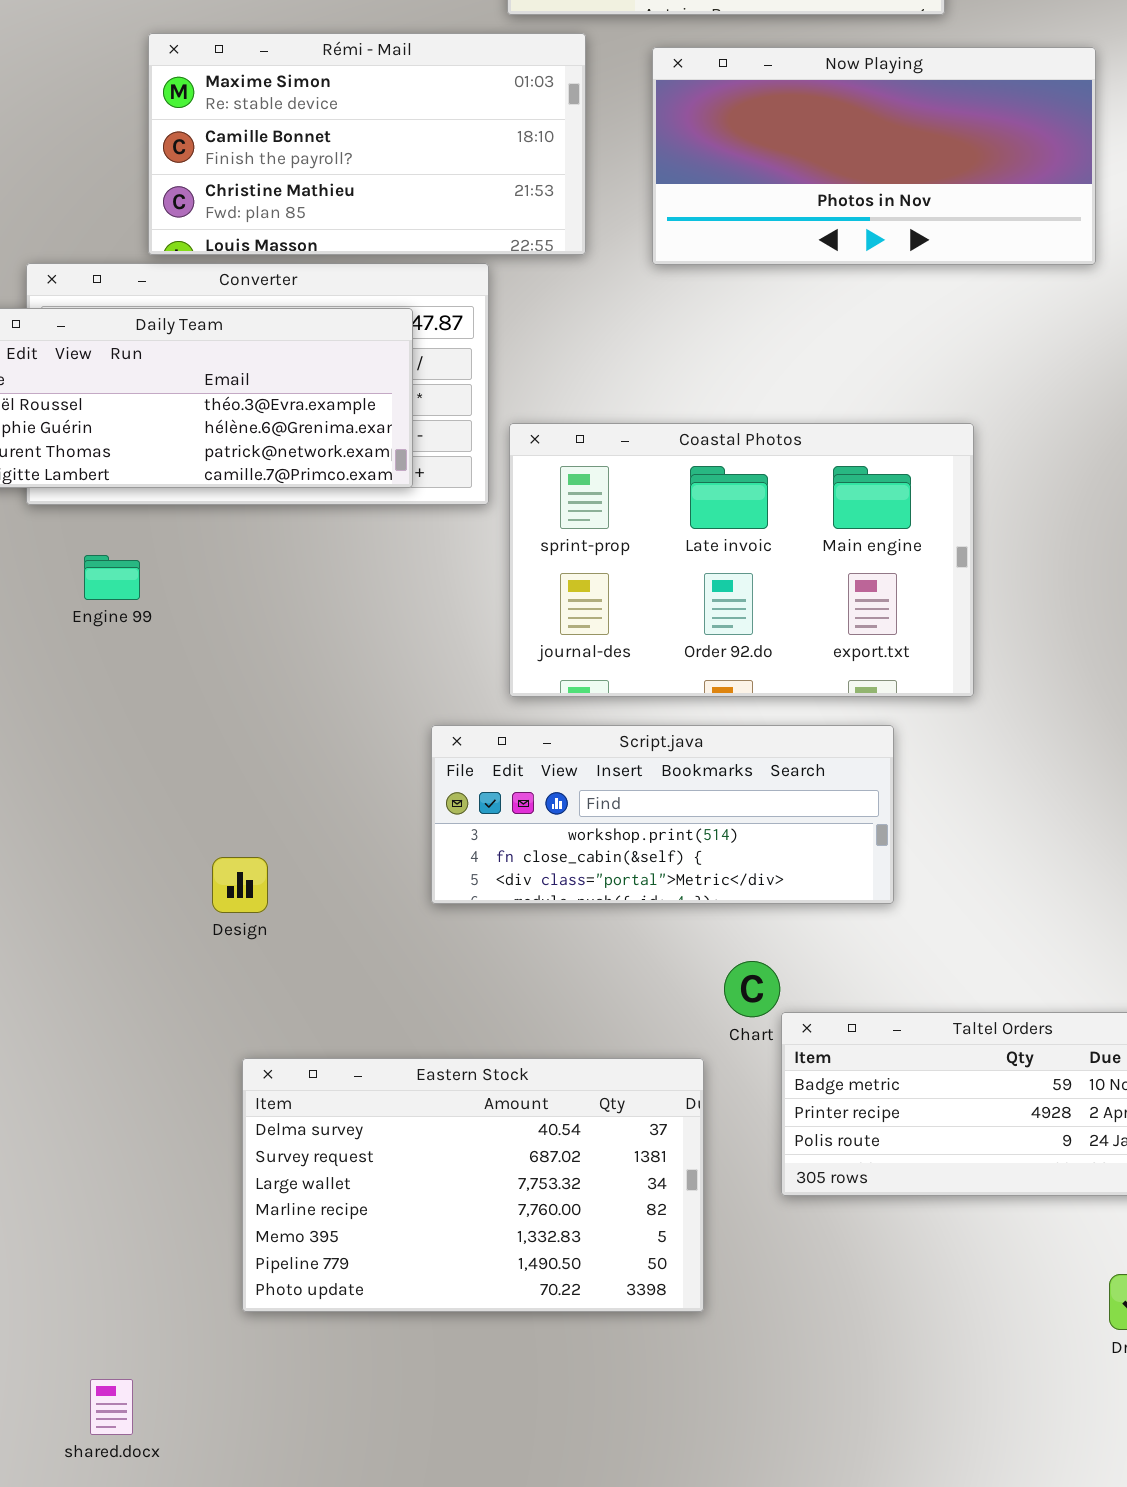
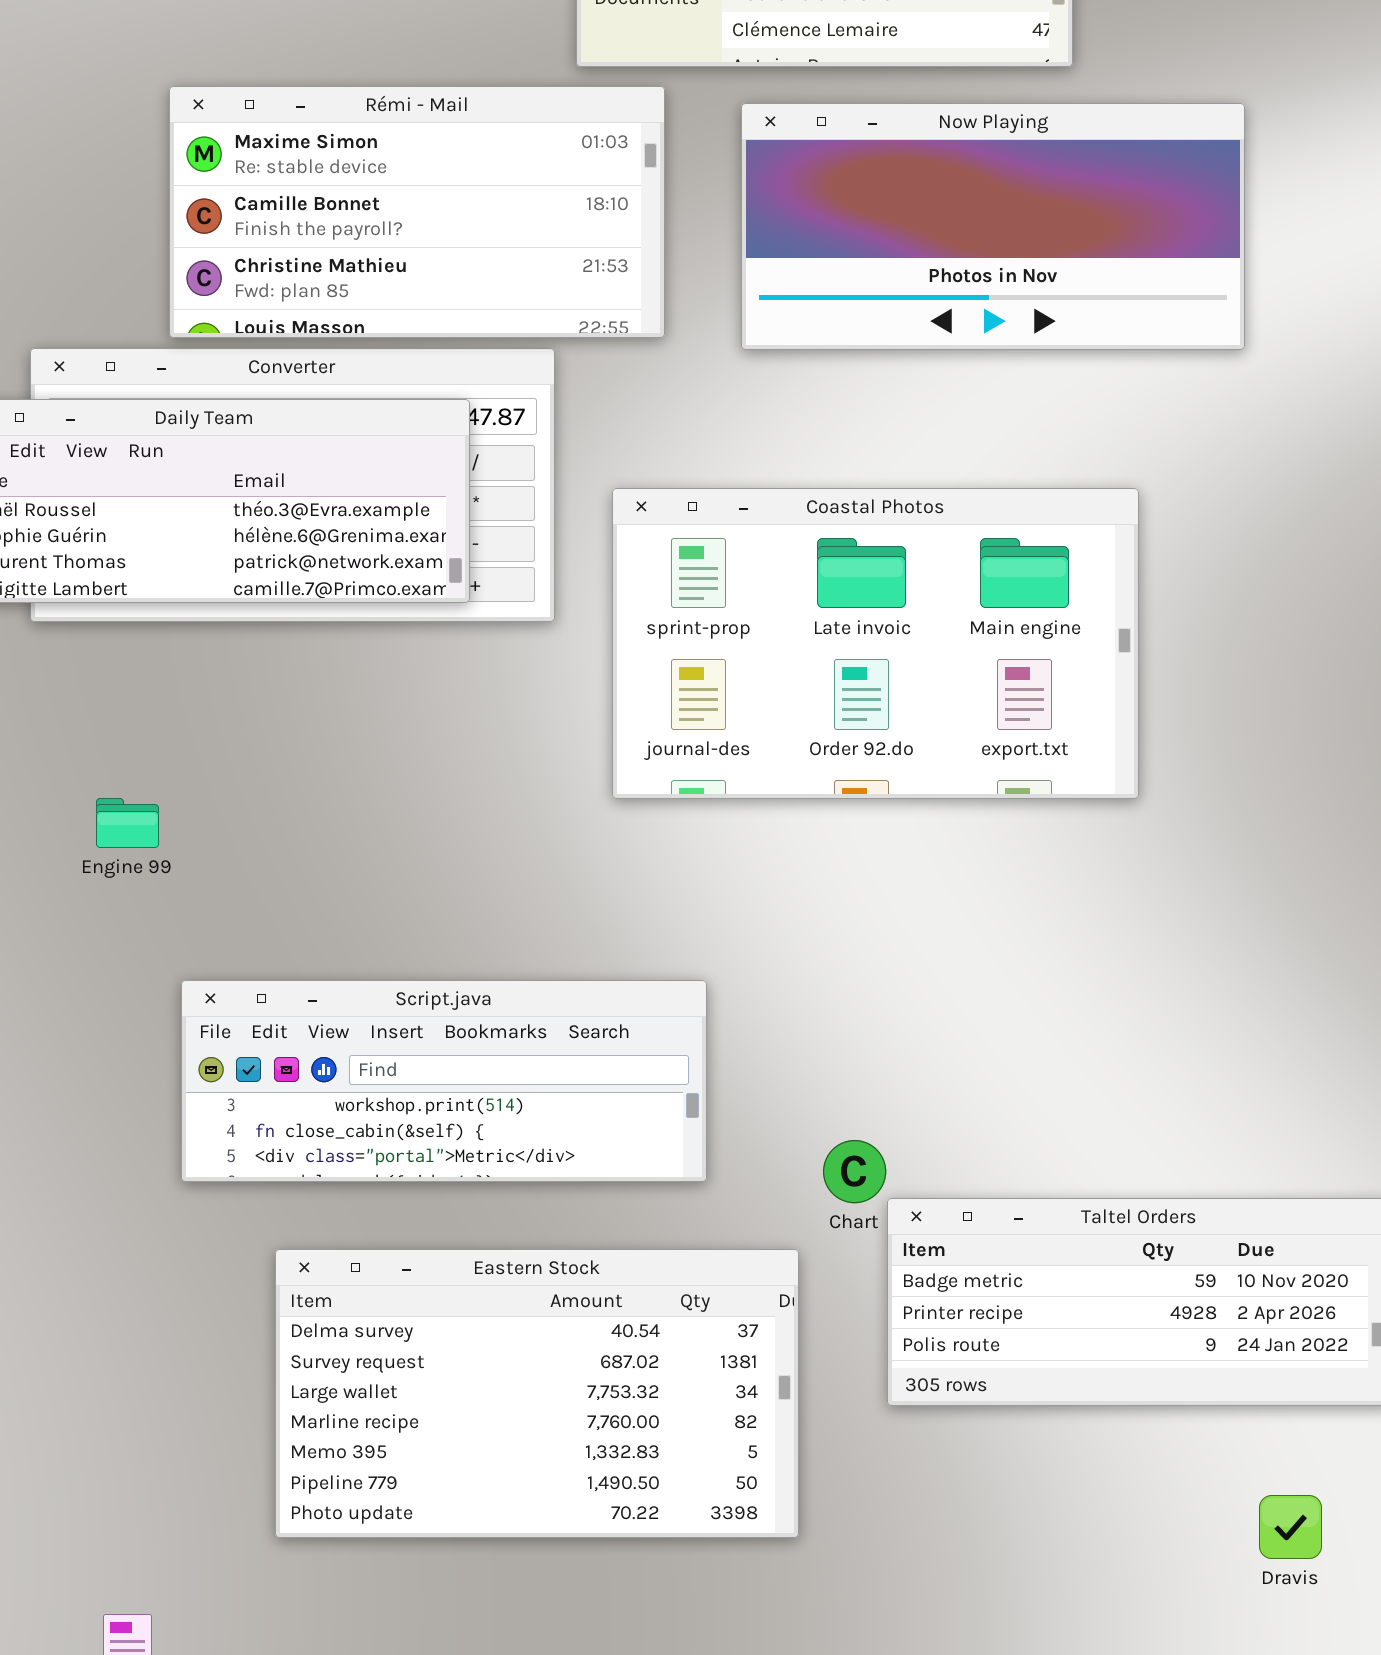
Coastal Photos: [509,423,974,697] -> [612,488,1139,799], moved
Engine 99: [84,555,140,600] -> [96,798,159,848], moved
Script.java: [431,725,894,904] -> [181,980,707,1182], moved

